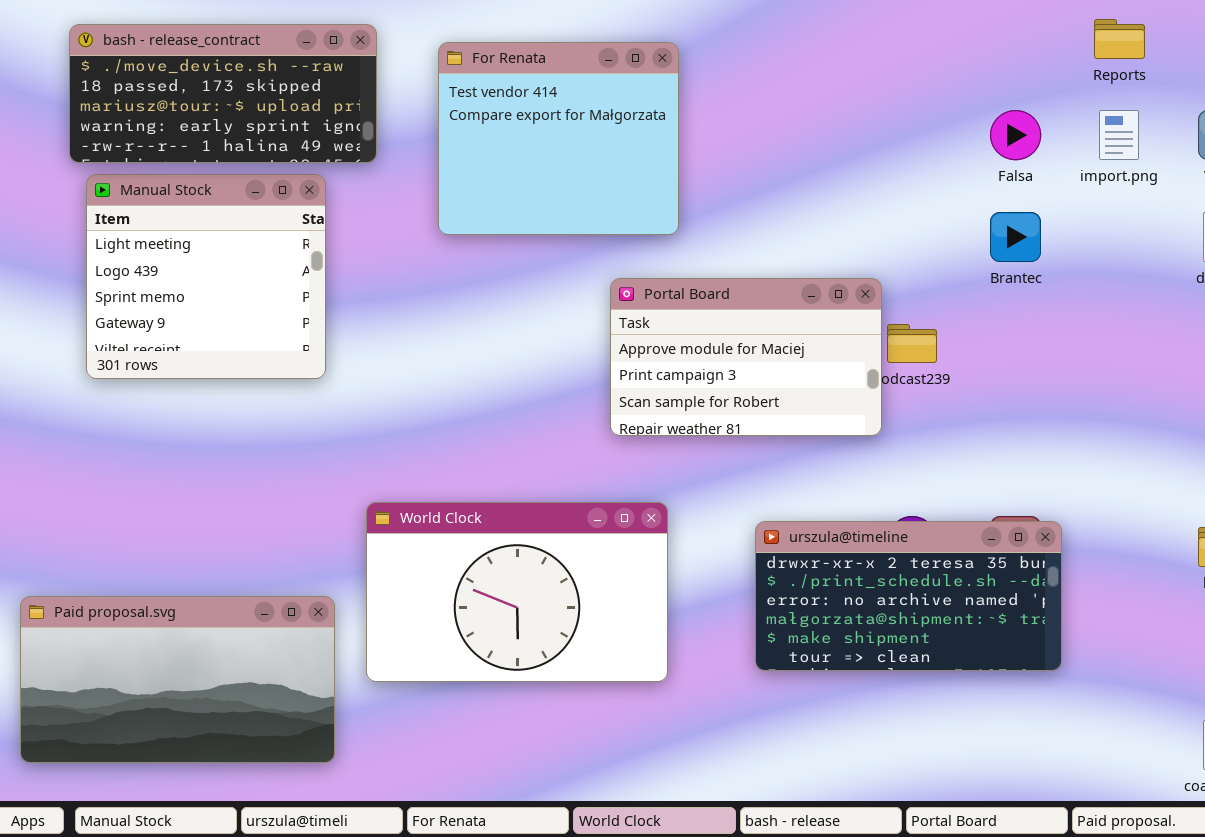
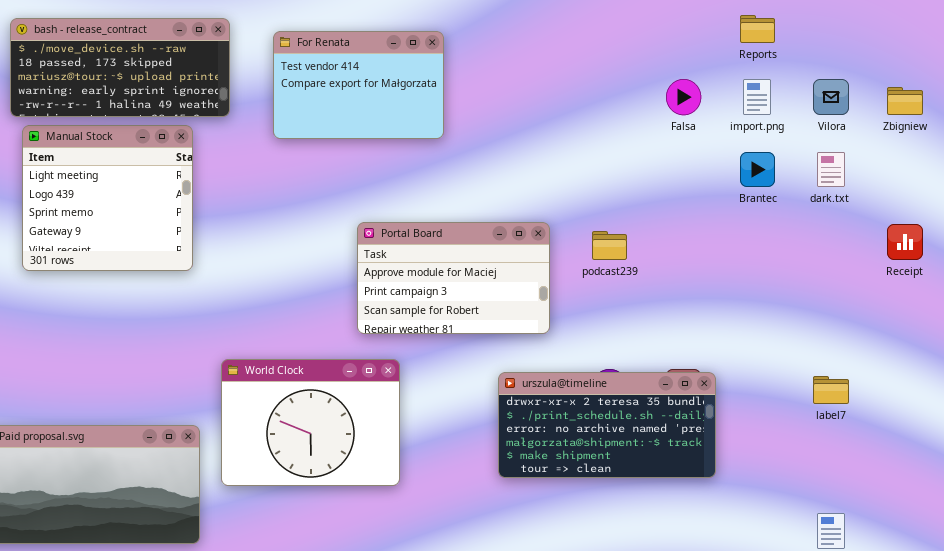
For Renata: [438,42,679,235] -> [273,31,444,139], resized
Brantec: [990,212,1041,262] -> [740,152,775,187], moved
Portal Board: [610,278,882,436] -> [357,222,550,334], moved
World Clock: [366,502,668,682] -> [221,359,400,486], resized

